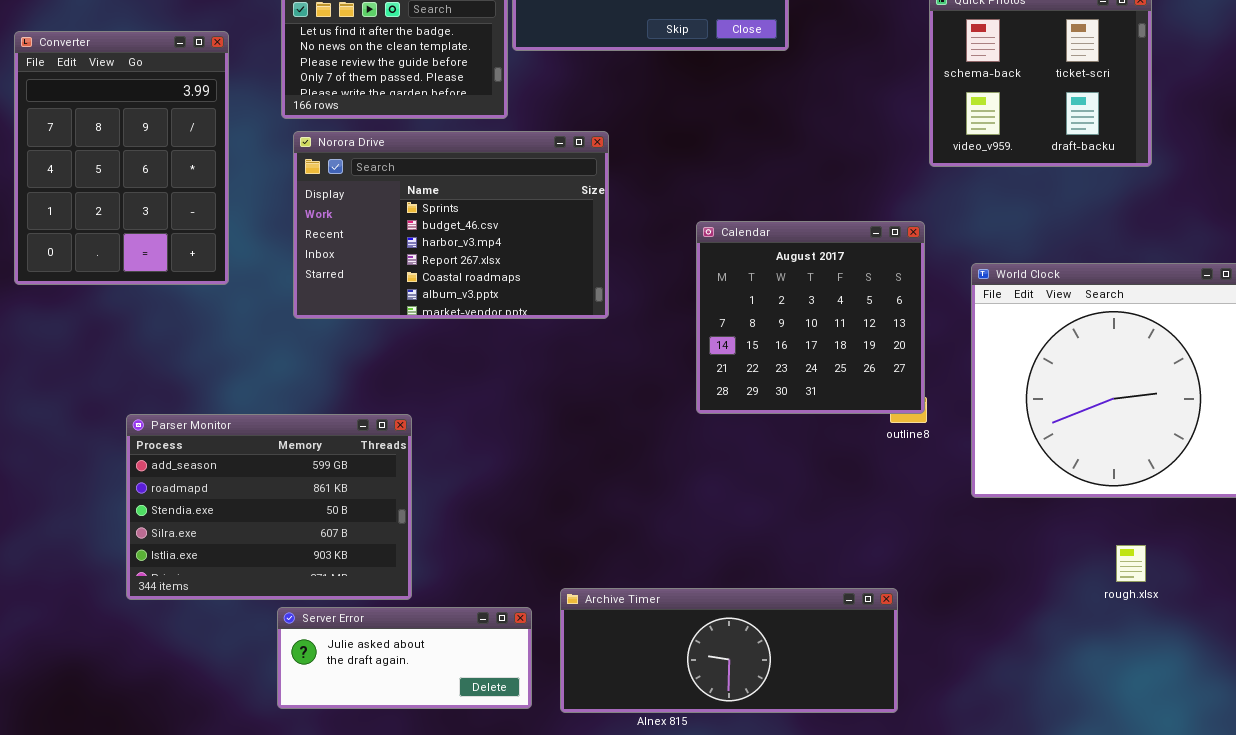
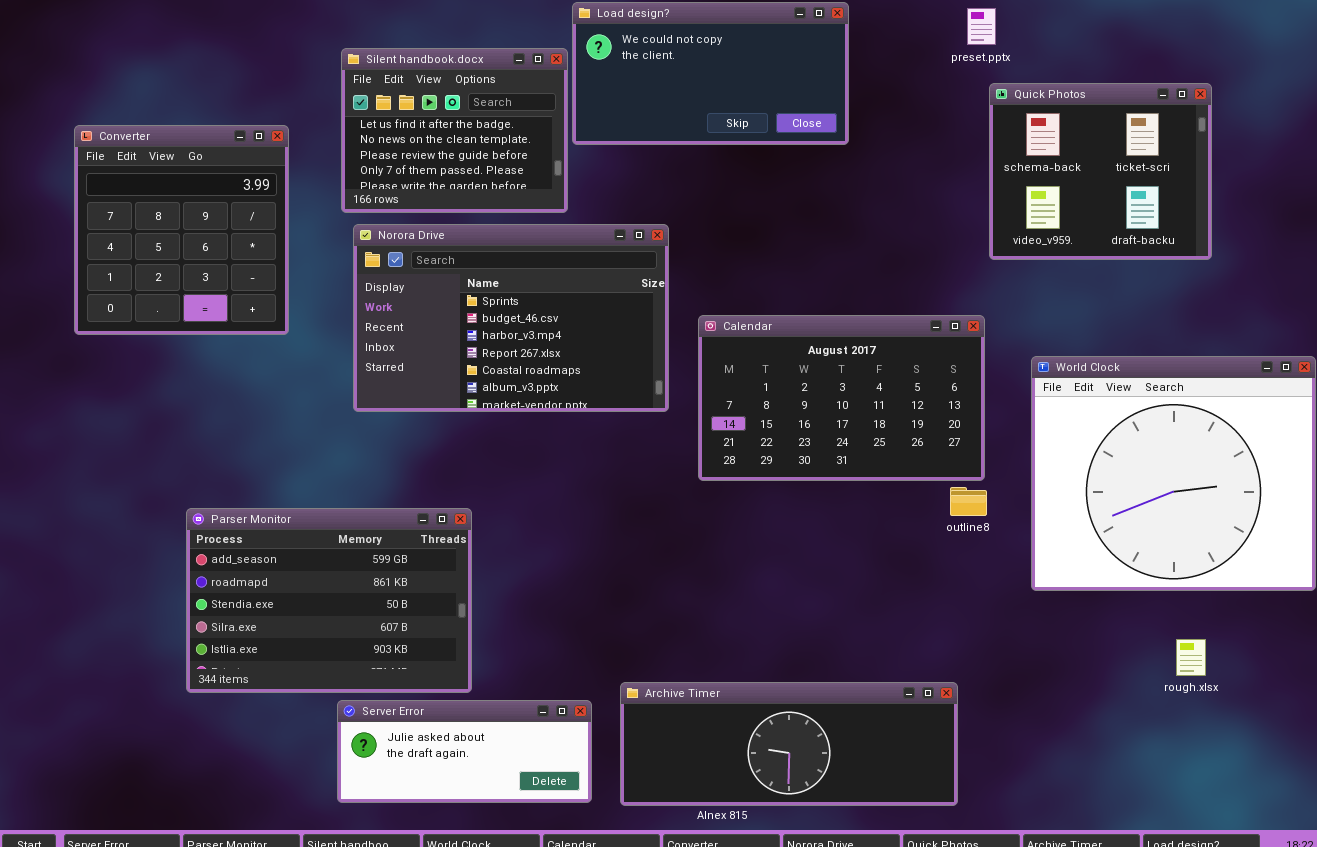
Converter: [14,31,229,285] -> [74,125,289,335], resized
Calendar: [696,221,925,414] -> [698,315,985,481], resized

